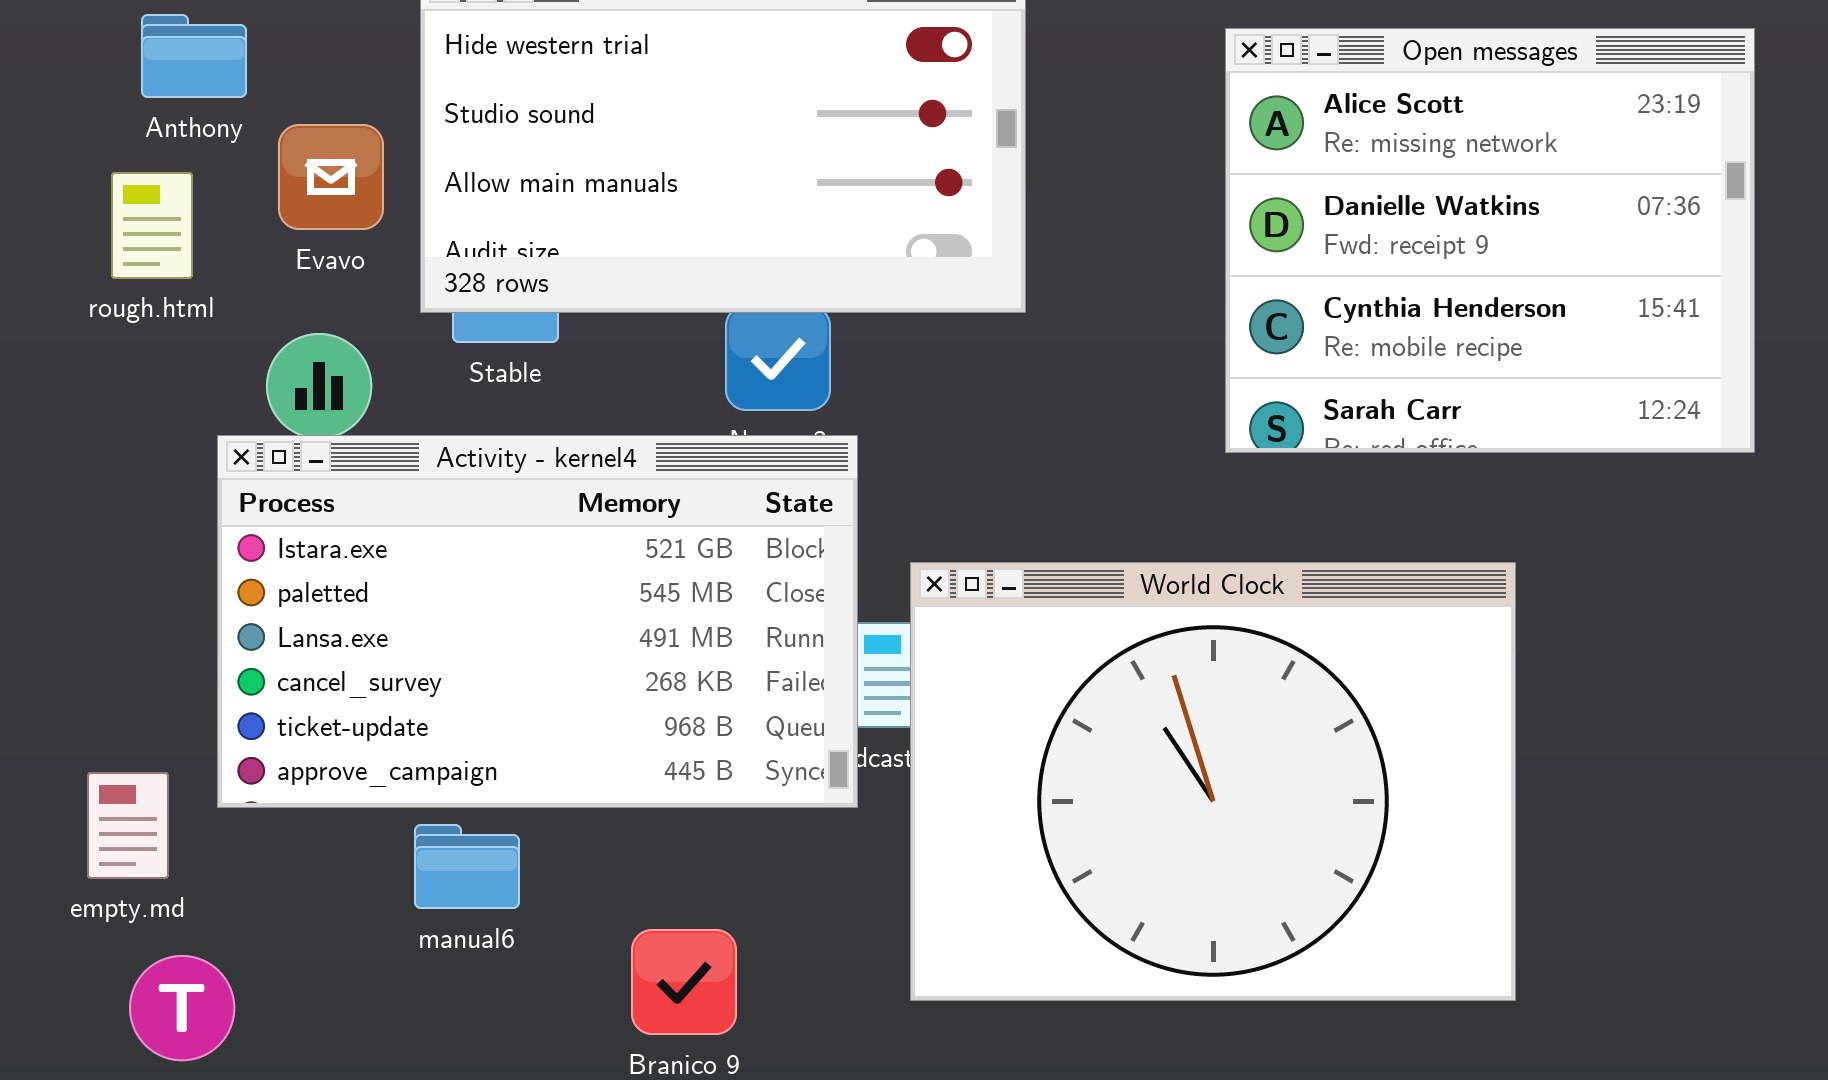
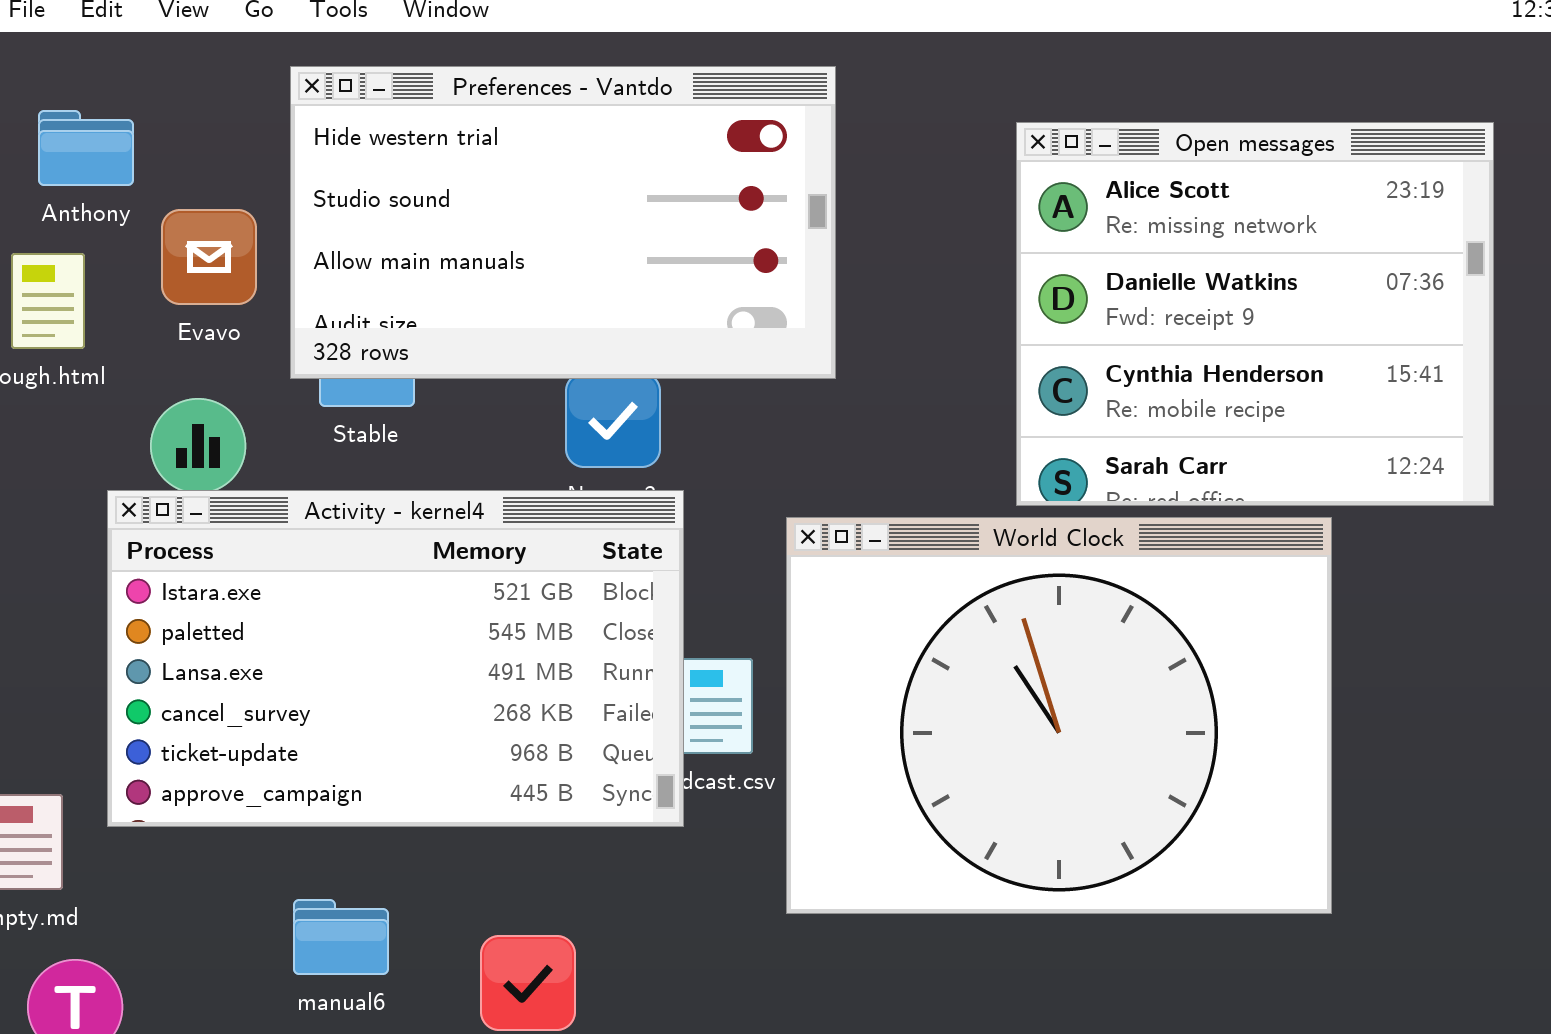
World Clock: [910,562,1516,1001] -> [786,517,1332,914], moved
manual6: [414,824,520,909] -> [293,899,389,975], moved

